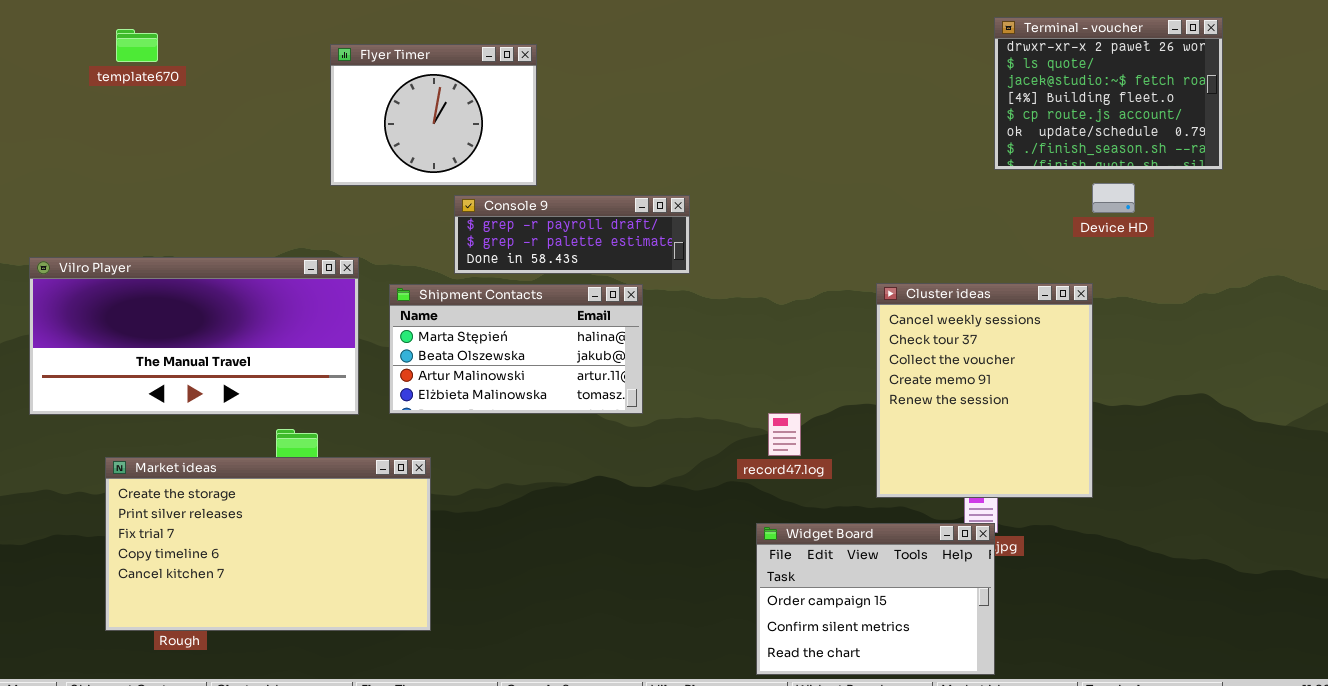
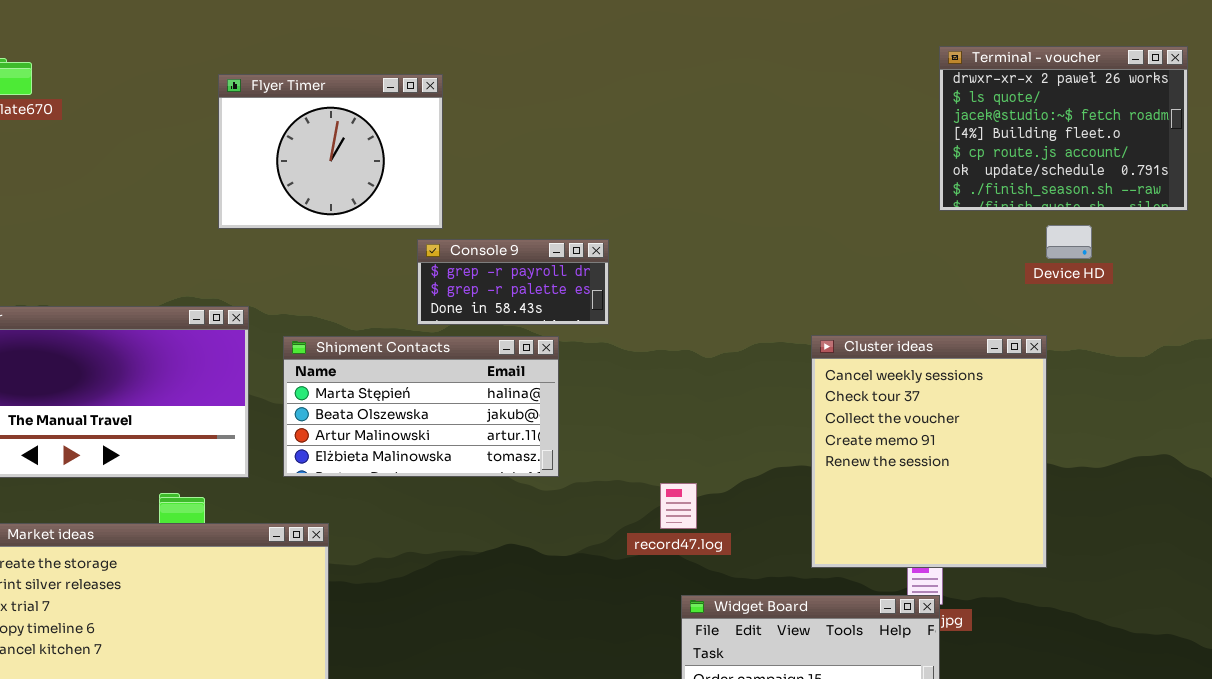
Console 9: [454,195,690,274] -> [417,239,609,325], resized
record47.log: [768,413,801,456] -> [660,483,697,529], moved

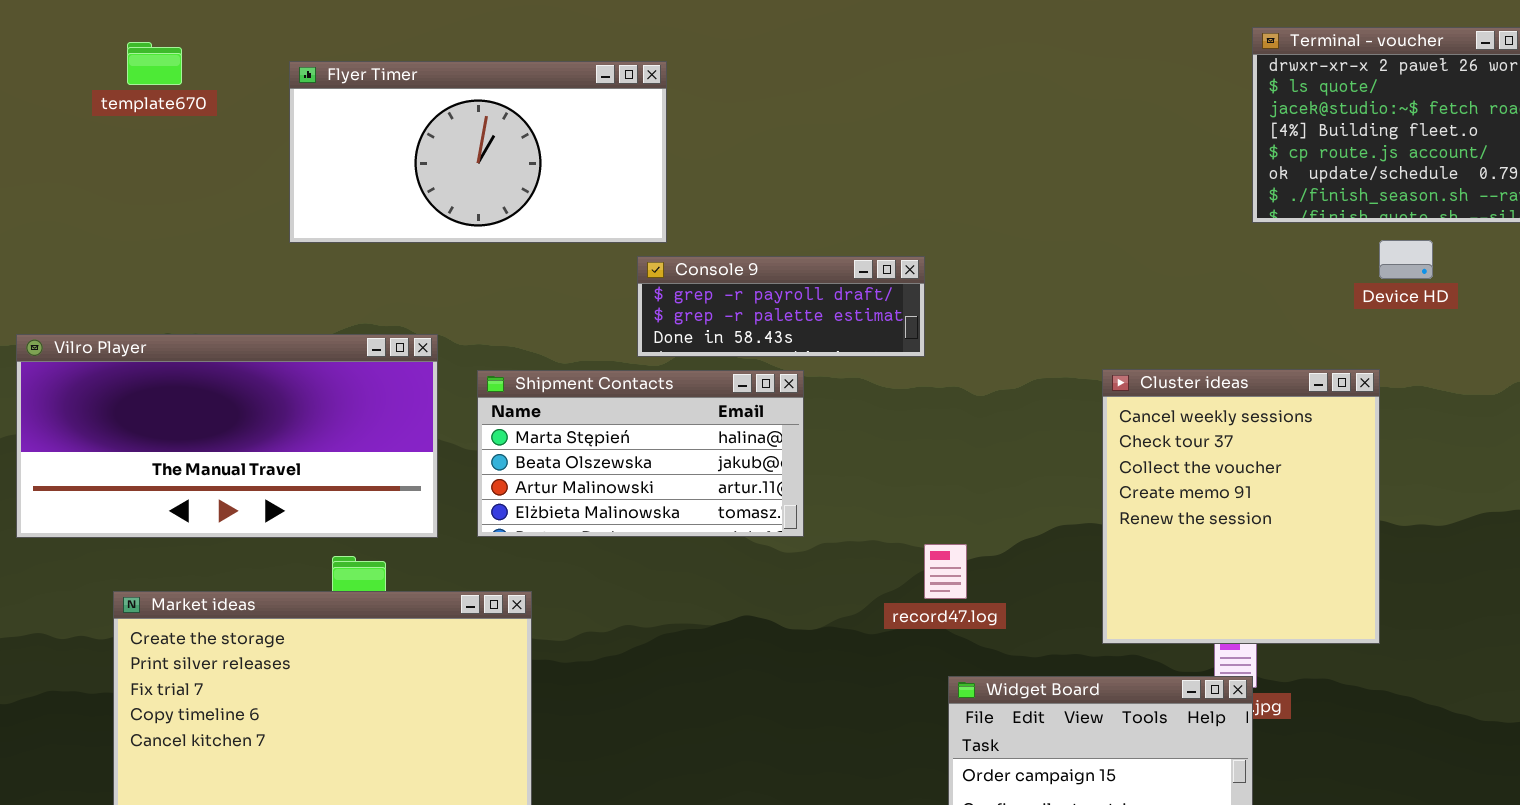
Flyer Timer: [218,74,443,229] -> [289,61,667,243], resized
Console 9: [417,239,609,325] -> [637,256,925,357], resized

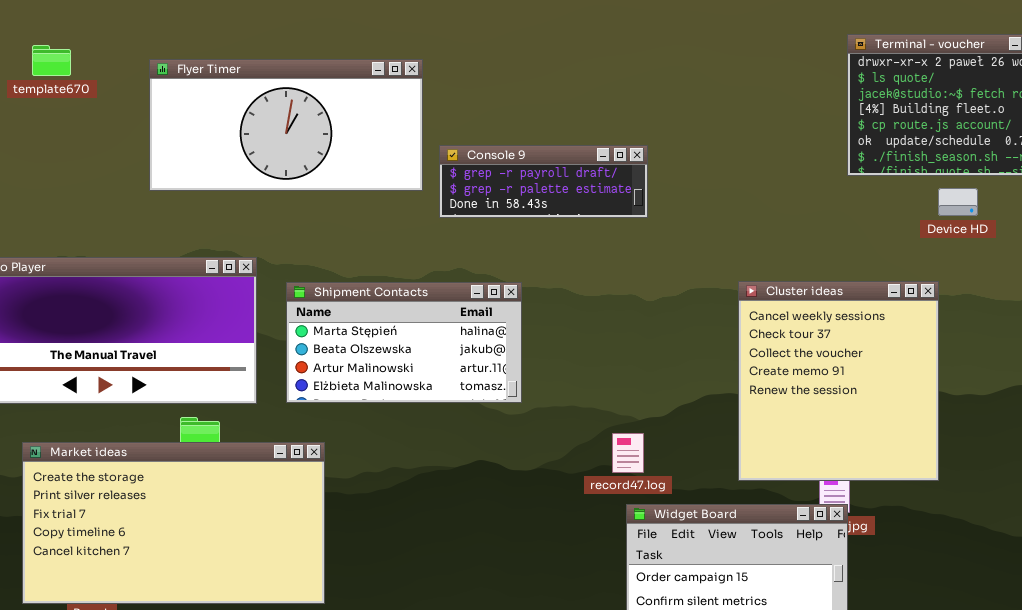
Console 9: [637,256,925,357] -> [439,145,648,218], moved
record47.log: [924,544,967,599] -> [612,433,644,473], moved

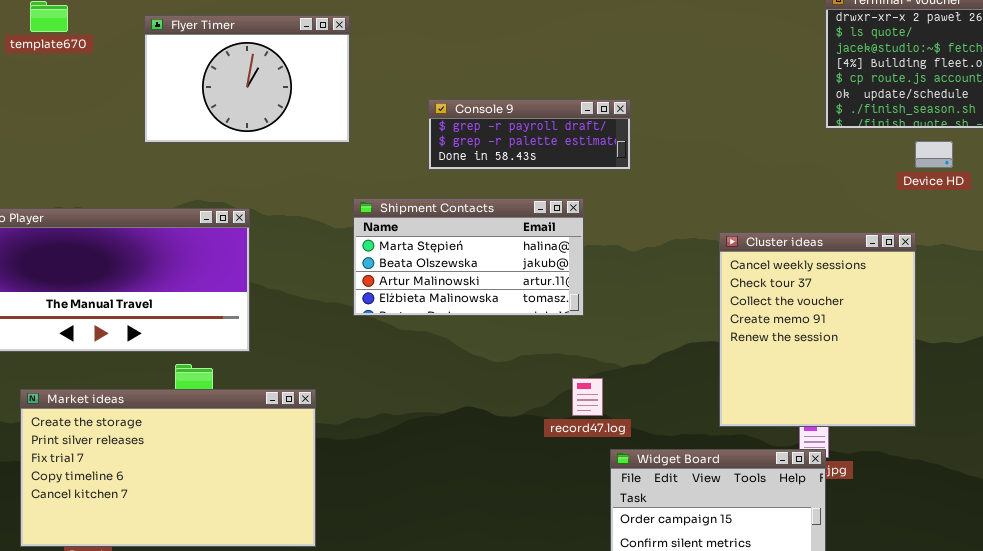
Flyer Timer: [149,59,423,191] -> [144,15,350,143], resized
Shipment Contacts: [286,282,522,403] -> [353,198,584,316], moved
record47.log: [612,433,644,473] -> [572,378,603,416], moved

